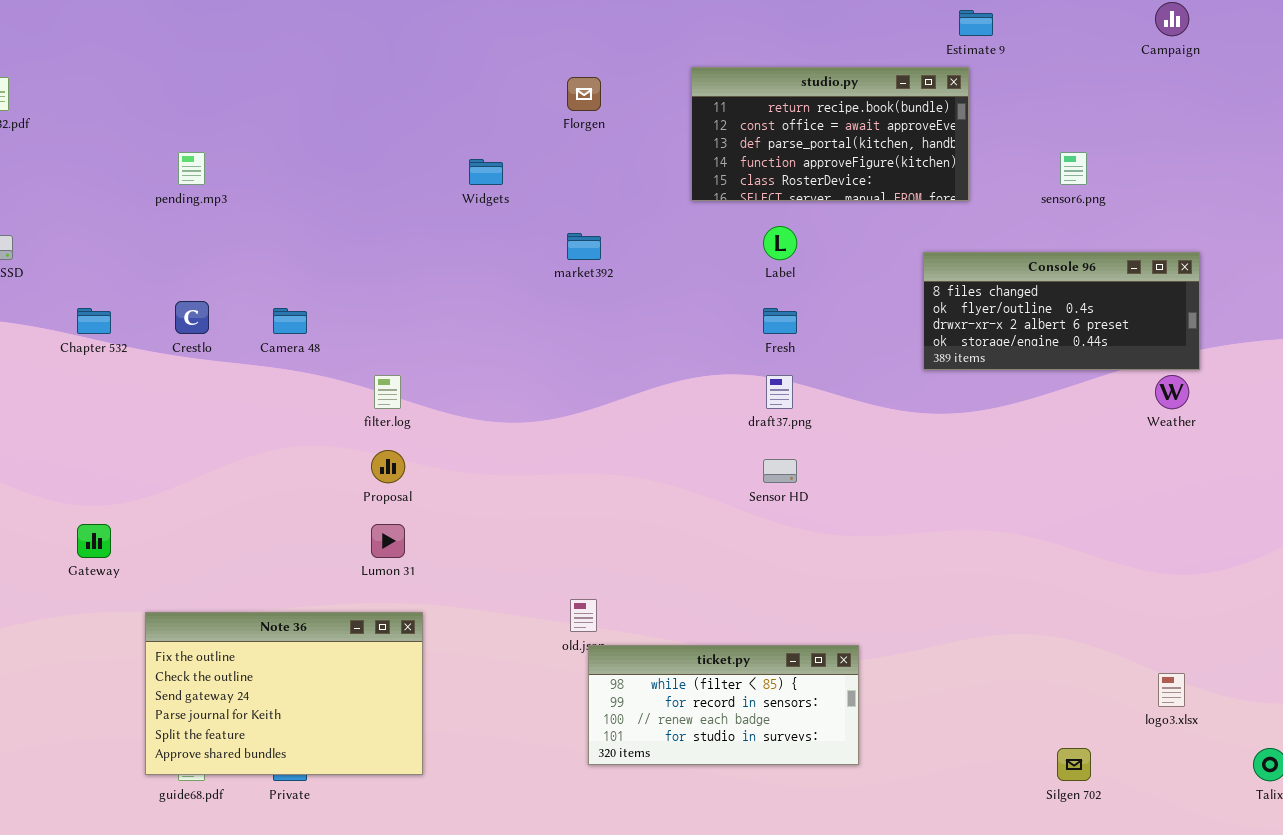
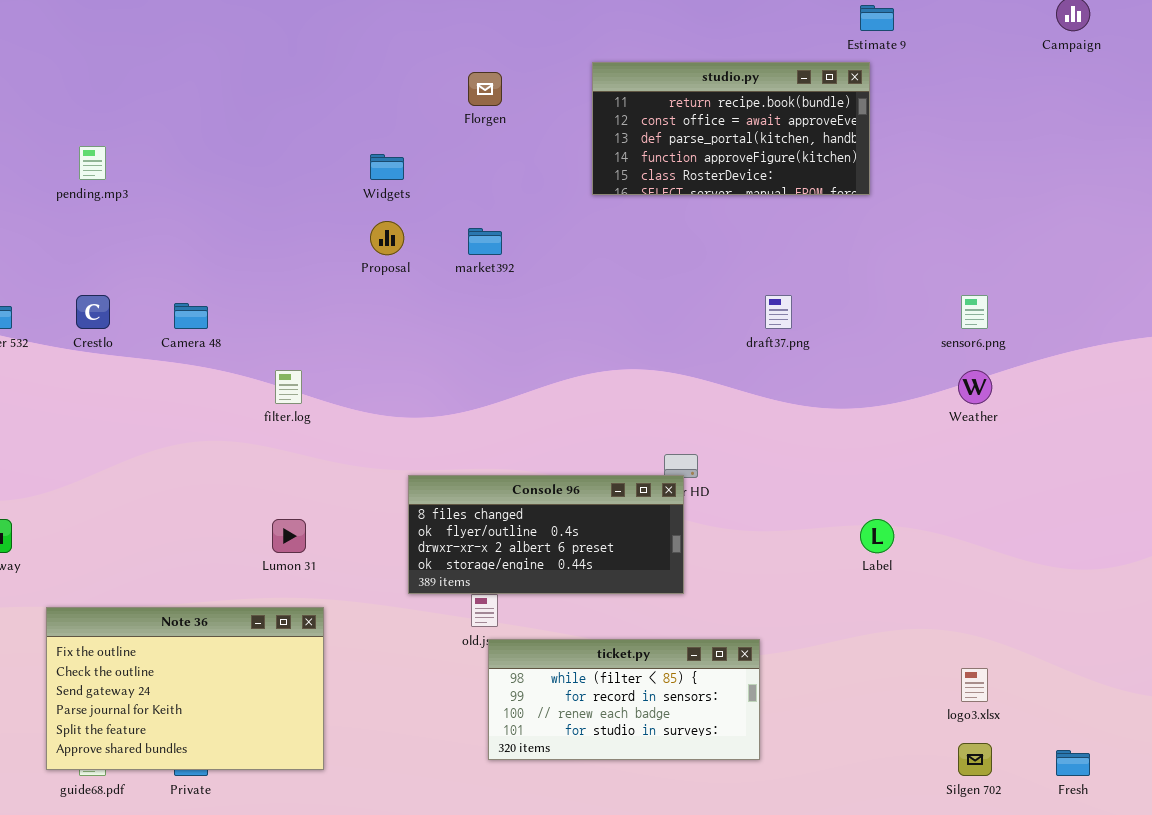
sensor6.png: [1060,152,1087,185] -> [961,295,988,329], moved
Label: [763,226,797,260] -> [860,519,894,553], moved
Console 96: [923,252,1200,370] -> [408,475,684,594], moved
Fresh: [763,308,797,334] -> [1056,750,1090,776], moved
draft37.png: [766,375,793,409] -> [765,295,792,329], moved
Weather: [1155,375,1189,409] -> [958,370,992,404], moved
Proposal: [371,450,405,483] -> [370,221,404,255], moved
logo3.xlsx: [1158,673,1185,707] -> [961,668,988,702], moved

